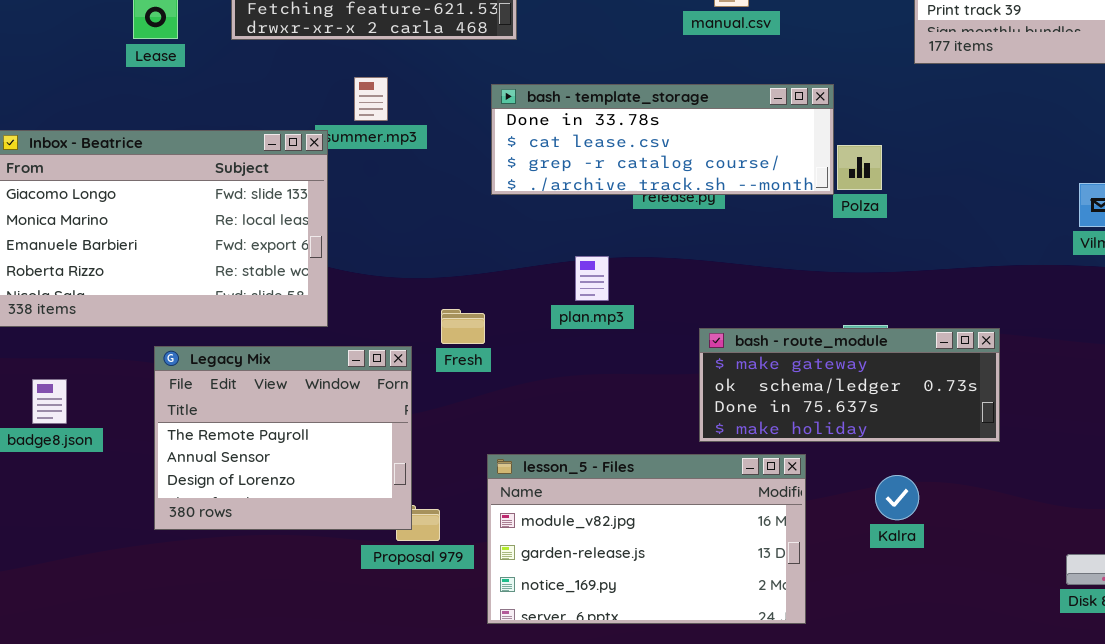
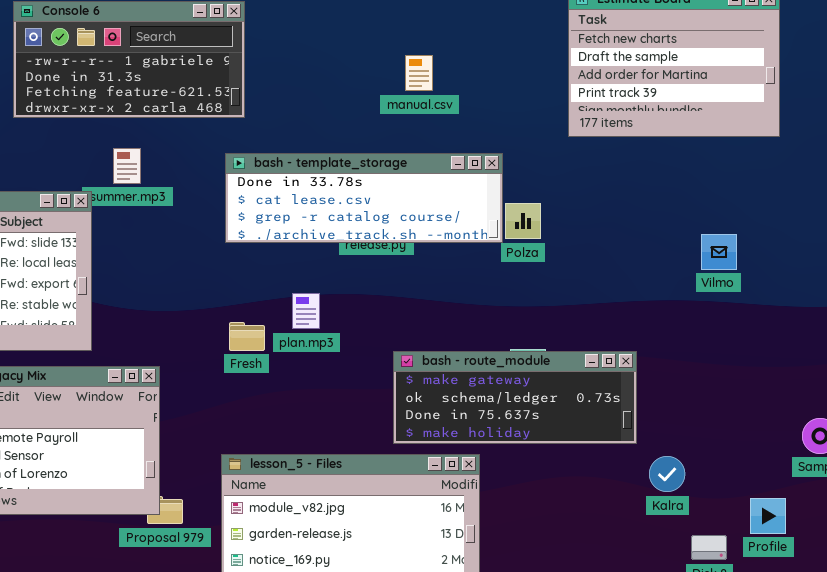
Fresh: [441,309,485,344] -> [229,322,265,351], moved
Kalra: [875,475,919,520] -> [649,456,685,492], moved

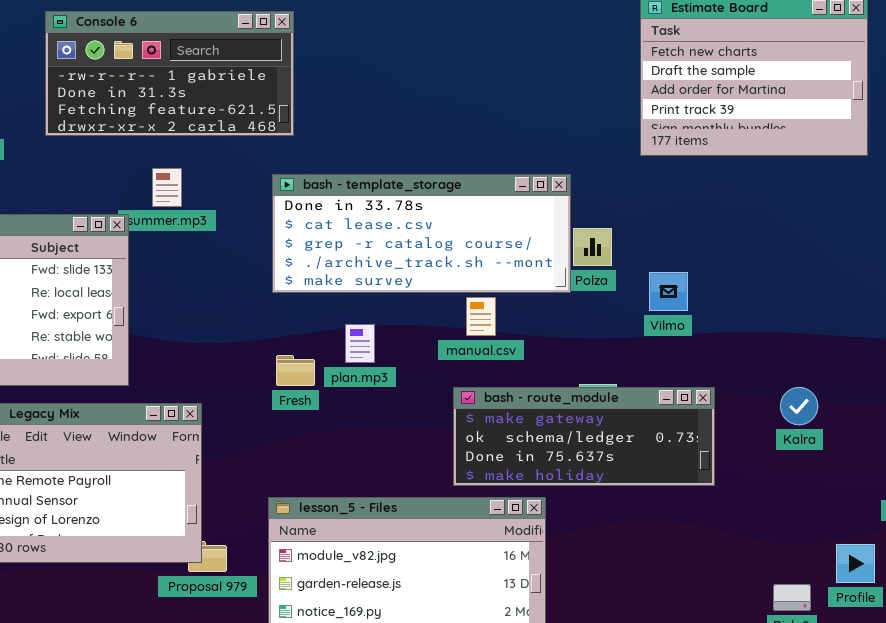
manual.csv: [405,55,433,91] -> [466,297,496,336], moved
bash - template_storage: [225,153,503,243] -> [272,174,571,293], resized
Vilmo: [701,234,737,270] -> [649,272,688,311], moved
Kalra: [649,456,685,492] -> [780,387,818,425], moved

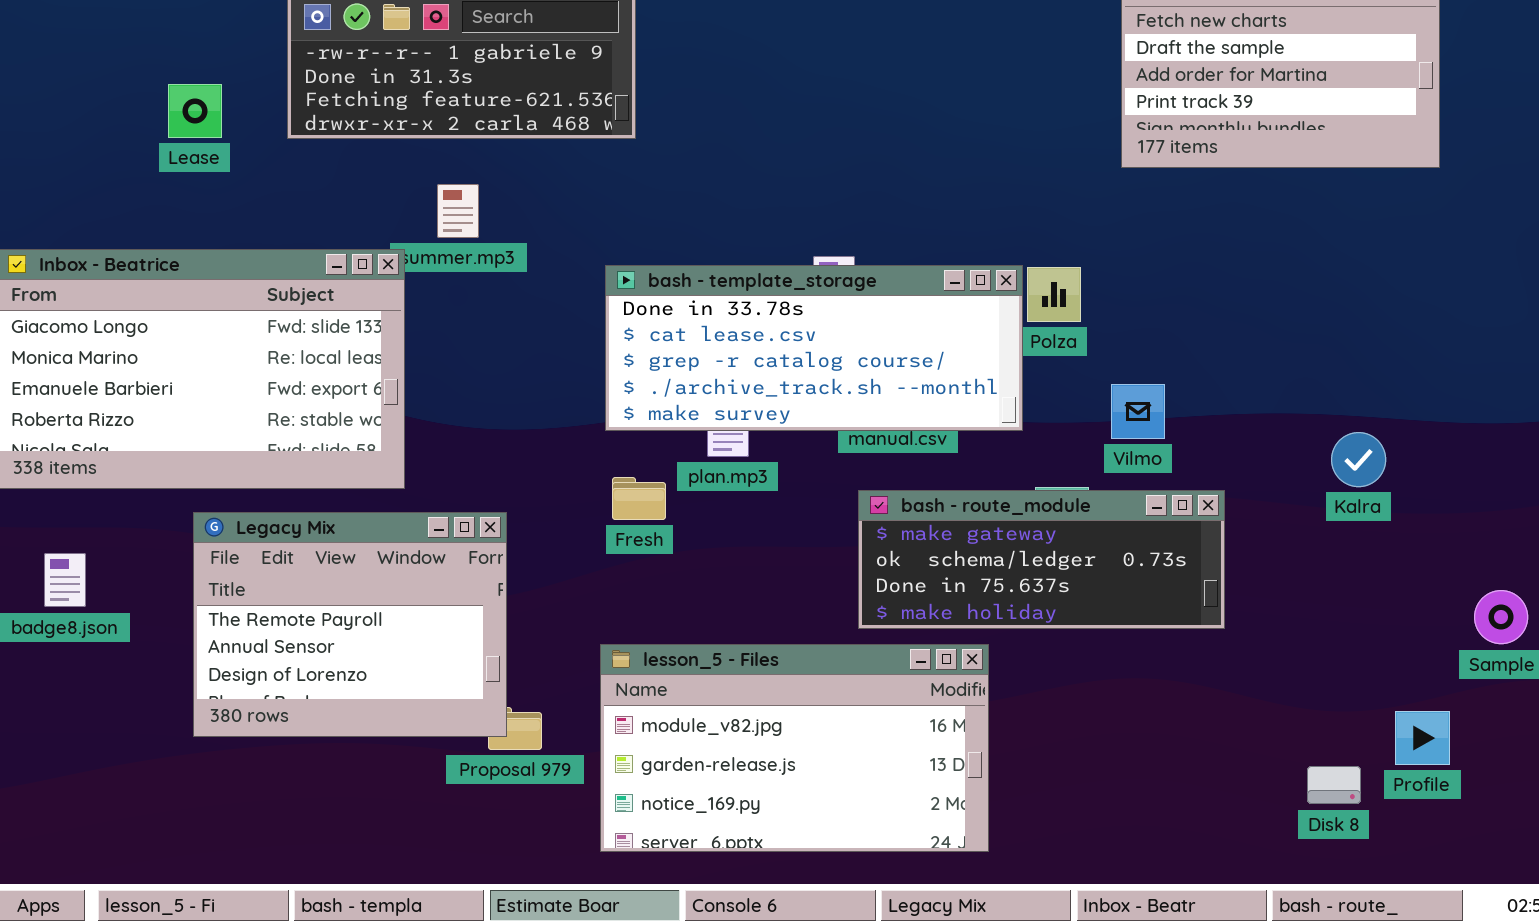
bash - template_storage: [272,174,571,293] -> [605,265,1023,431], moved
Vilmo: [649,272,688,311] -> [1111,384,1165,439], moved
Fresh: [276,355,315,386] -> [612,477,666,520], moved
Kalra: [780,387,818,425] -> [1331,432,1386,487], moved

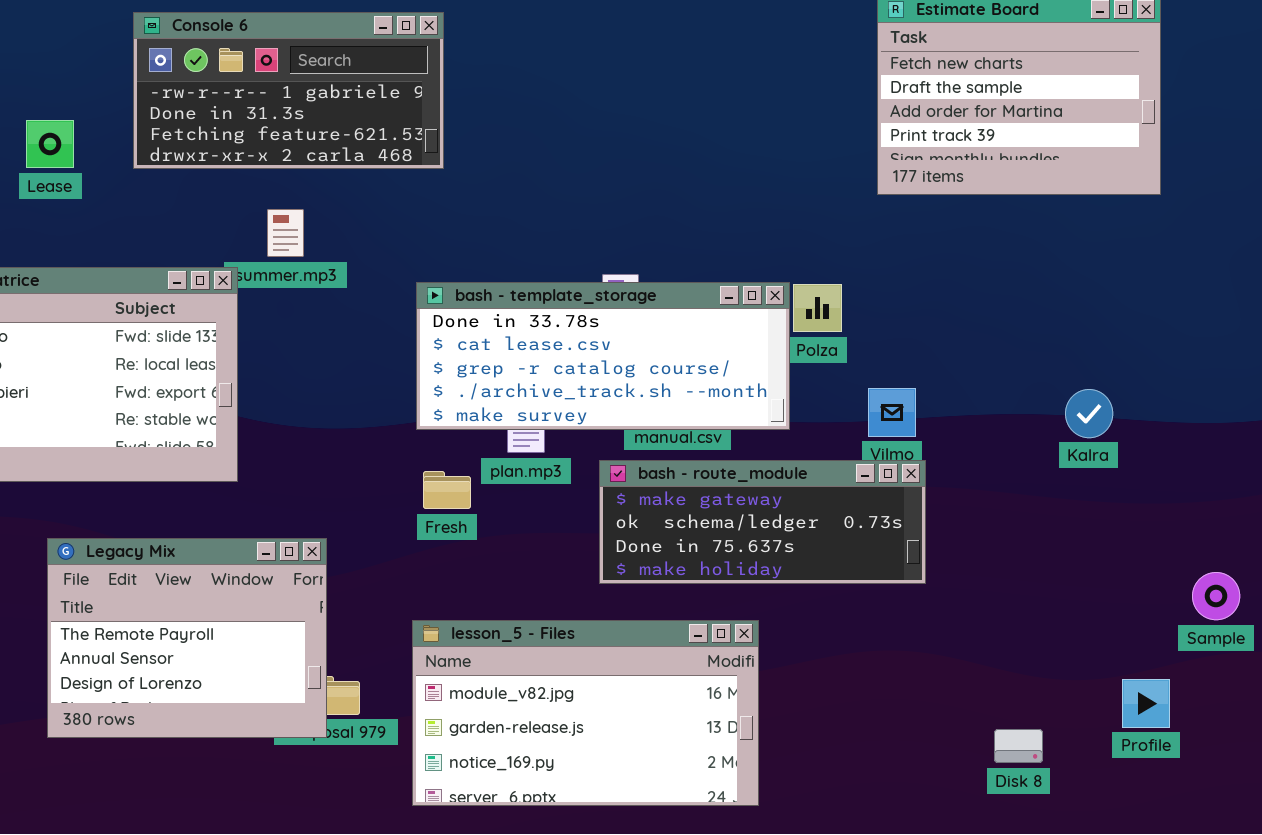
Kalra: [1331,432,1386,487] -> [1065,389,1113,438], moved
bash - route_module: [858,490,1225,629] -> [599,460,926,584], moved
Legacy Mix: [193,512,507,737] -> [47,538,327,738], moved
Disk 8: [1307,766,1361,804] -> [994,729,1043,763], moved

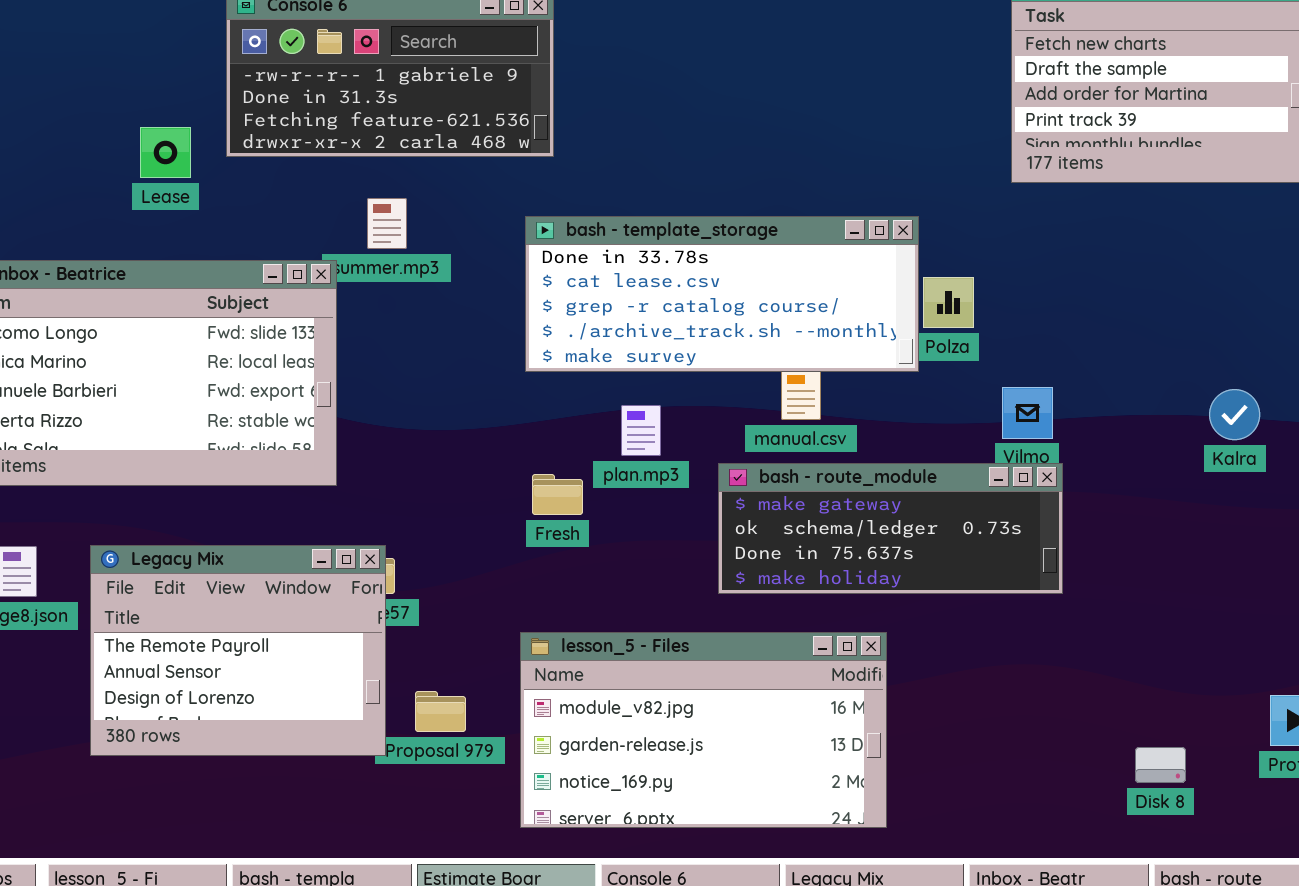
Lease: [26,120,74,168] -> [140,127,191,178], moved
bash - template_storage: [416,282,790,430] -> [525,216,919,372], moved
Legacy Mix: [47,538,327,738] -> [90,545,386,756], moved

